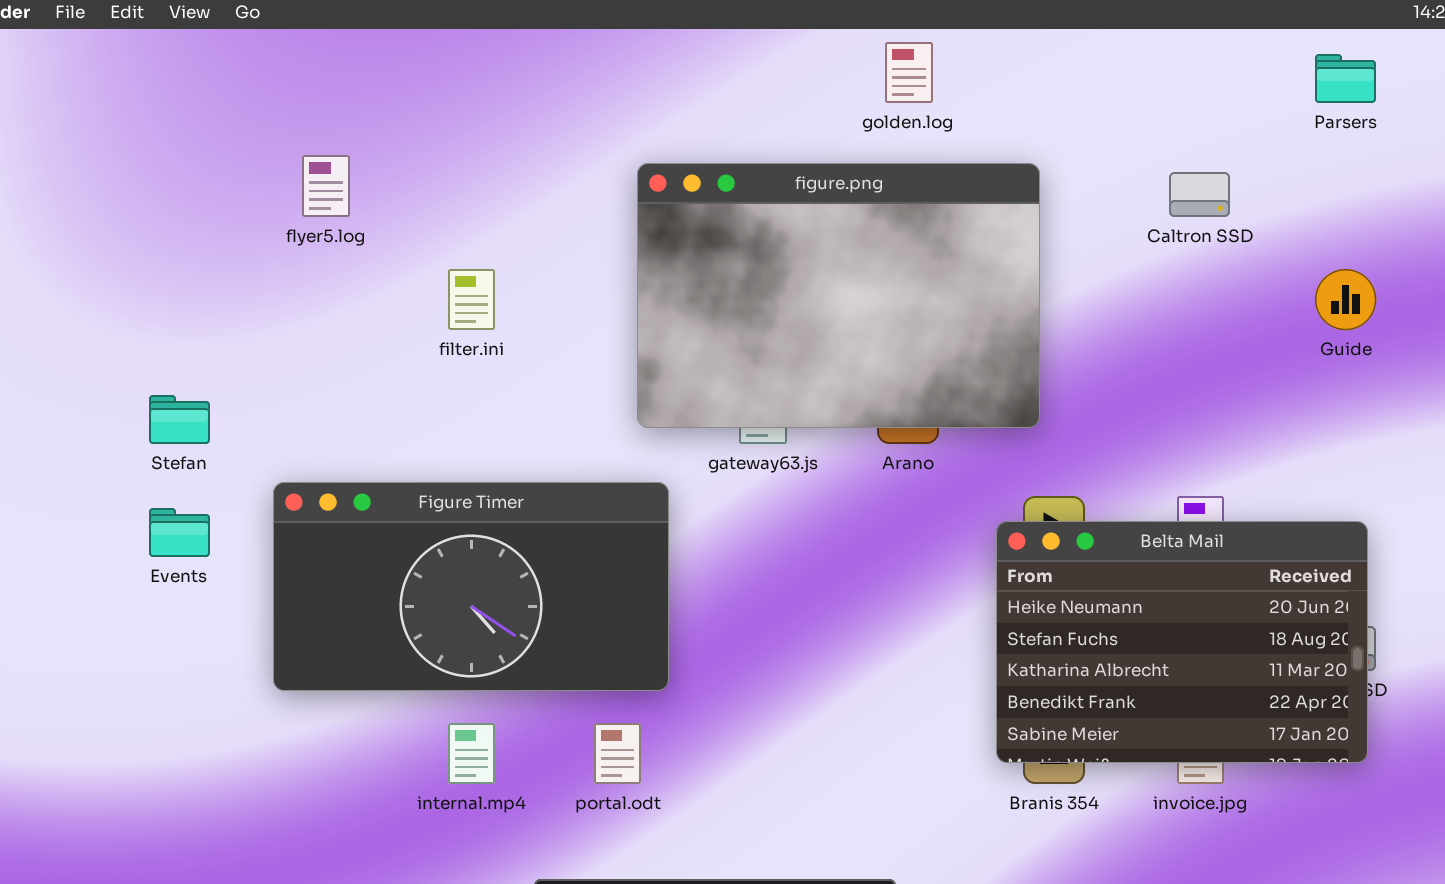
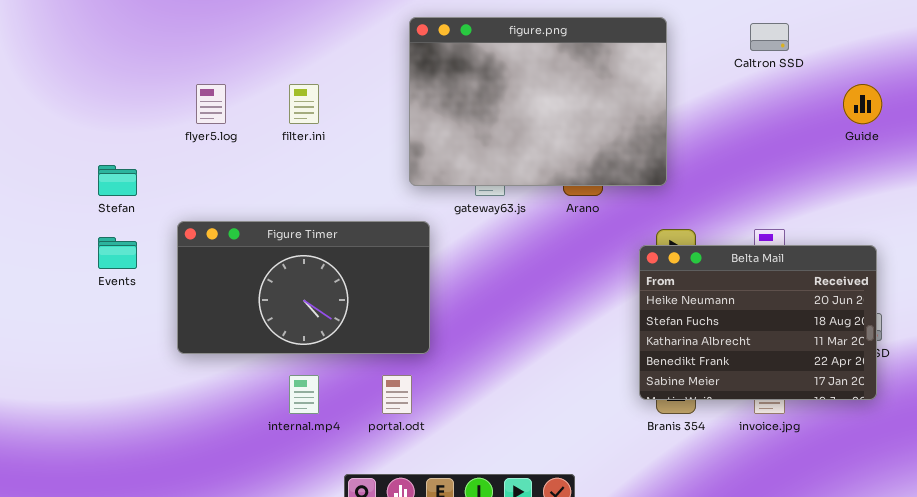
flyer5.log: [302,155,350,217] -> [196,84,226,124], moved

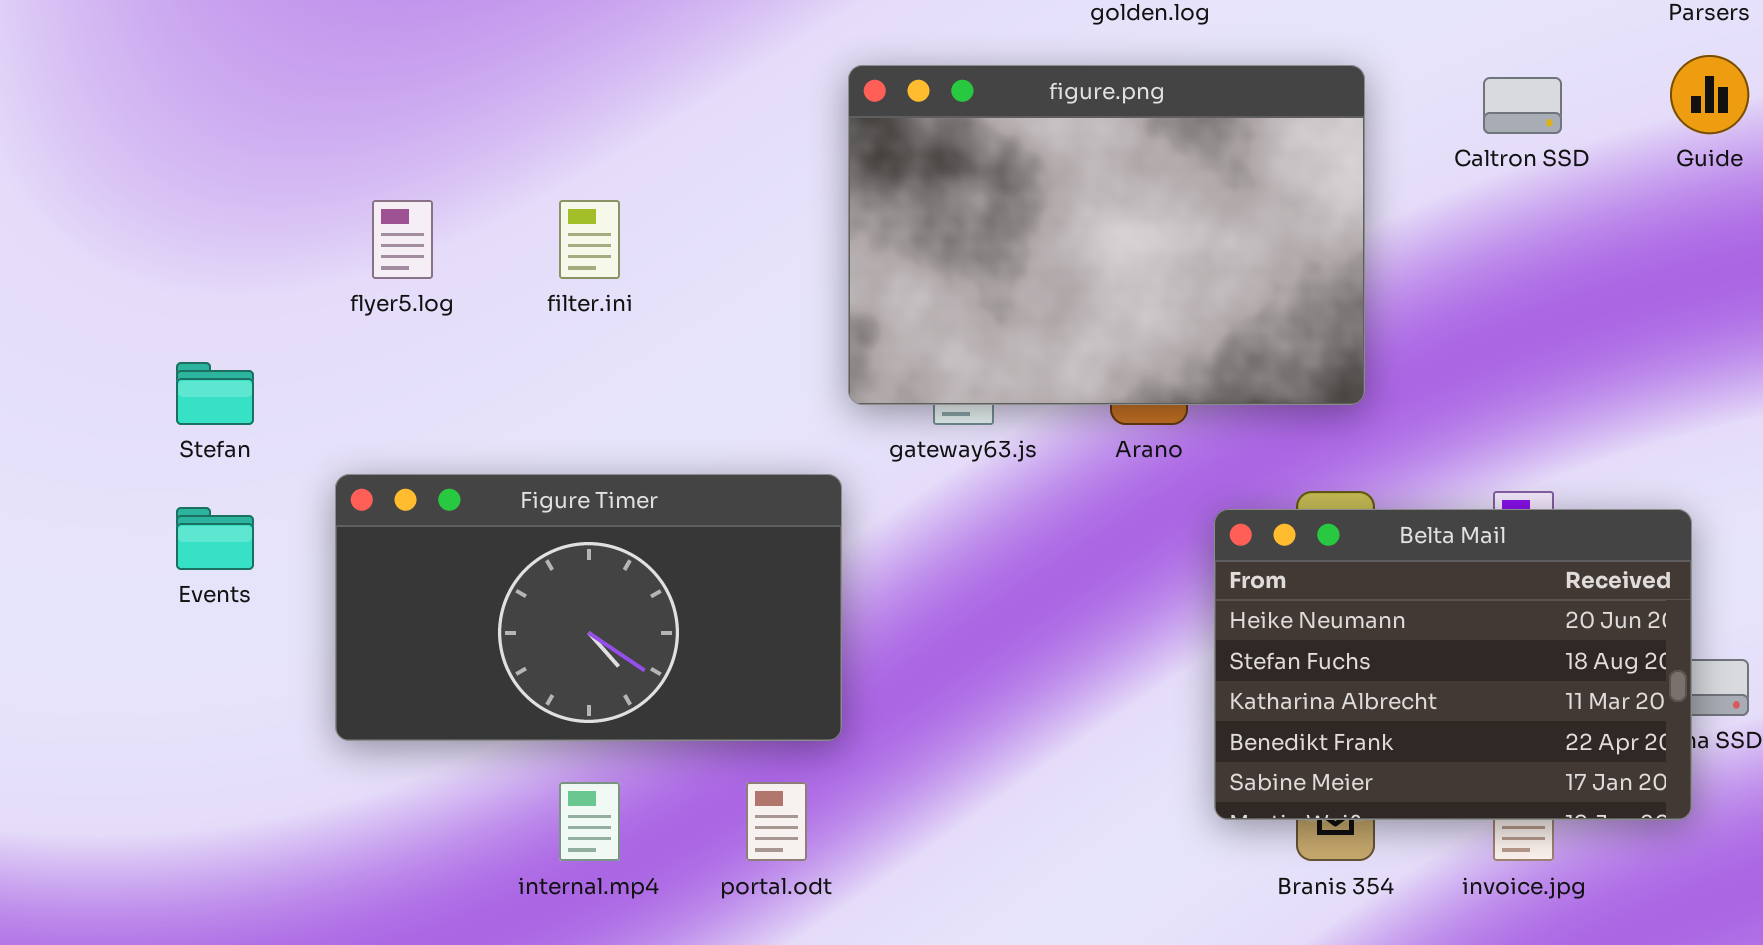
figure.png: [409,17,667,186] -> [848,65,1365,405], moved
Guide: [843,84,882,124] -> [1670,55,1749,134], moved
Belta Mail: [639,245,877,400] -> [1214,509,1692,820], moved

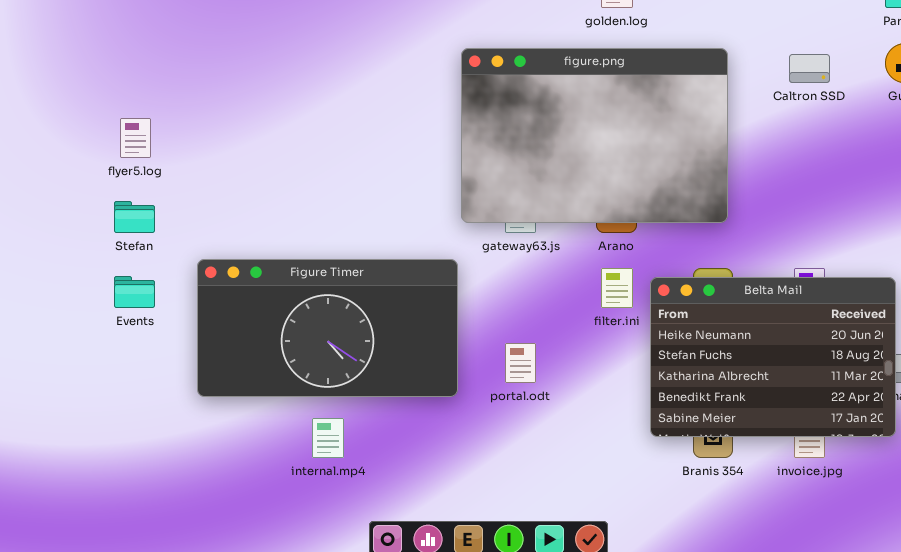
flyer5.log: [372,200,433,279] -> [120,118,151,158], moved
filter.ini: [559,200,620,279] -> [601,268,633,308], moved
portal.odt: [746,782,807,861] -> [505,343,536,383], moved

